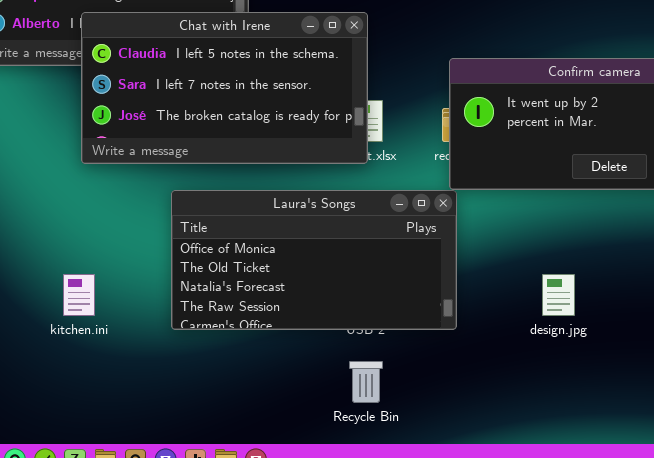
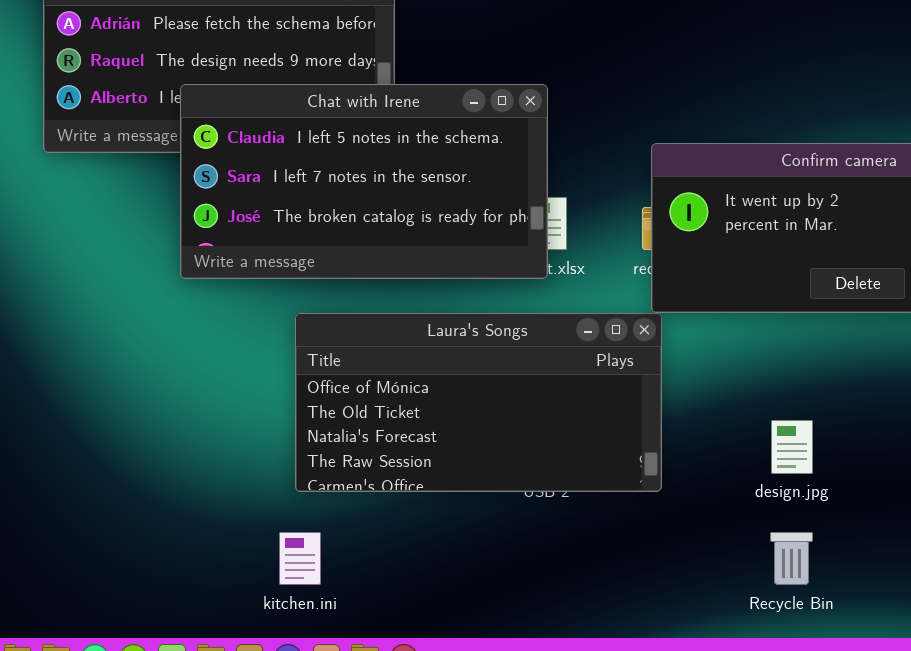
kitchen.ini: [63,274,95,316] -> [279,532,321,585], moved
Recycle Bin: [349,361,383,403] -> [770,532,813,585], moved

